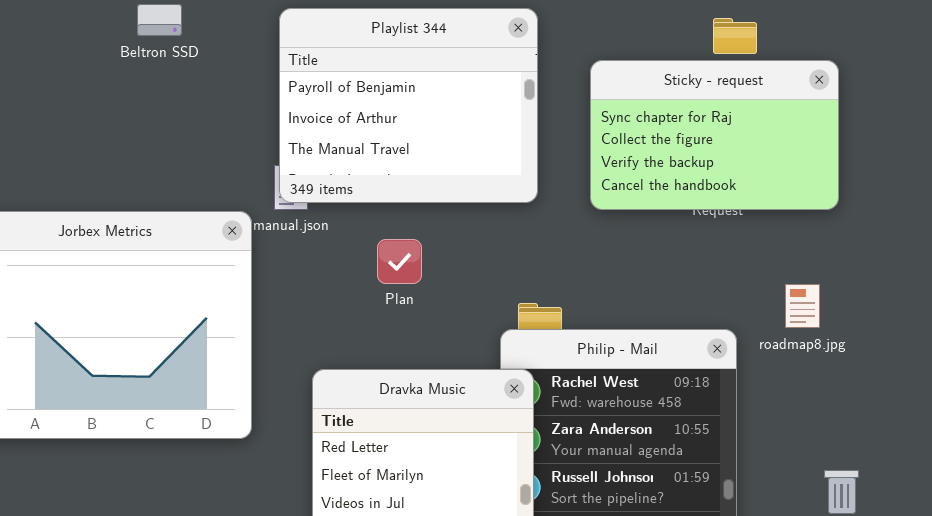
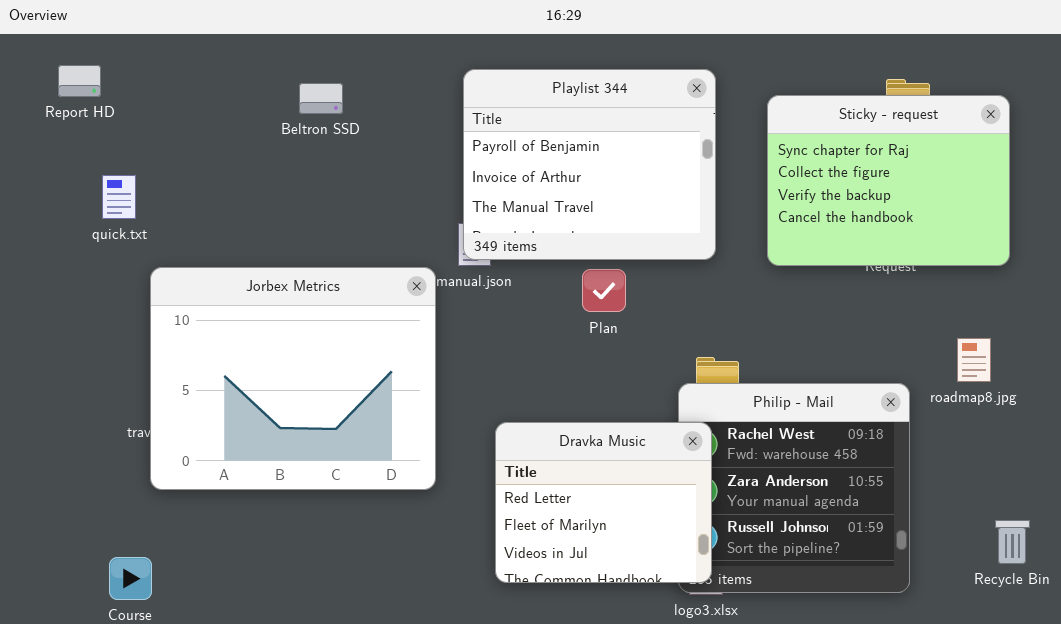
Beltron SSD: [137,4,182,36] -> [299,83,343,114], moved
Sticky - request: [590,60,839,210] -> [767,95,1010,266], resized
Plan: [377,239,422,284] -> [582,269,626,312], moved

